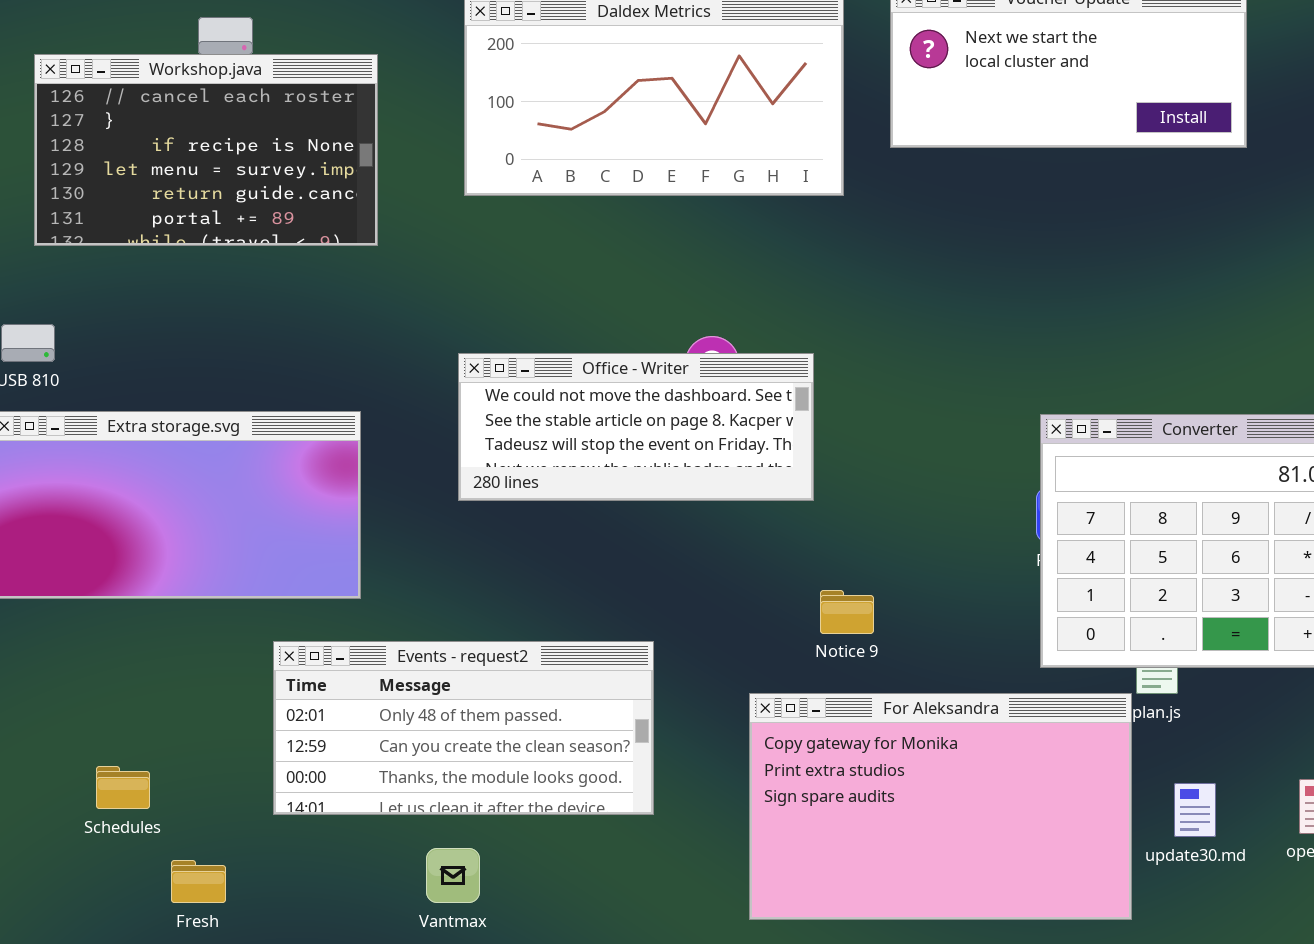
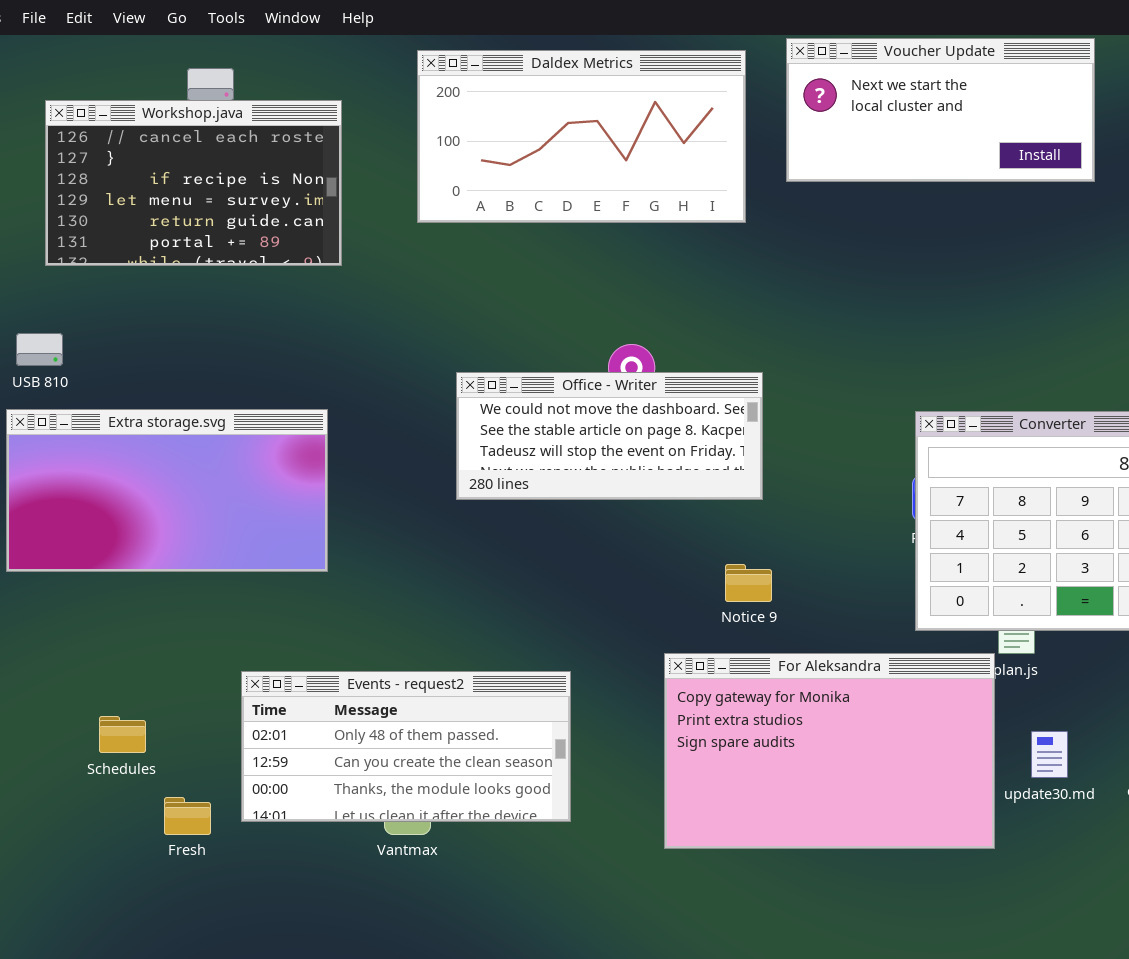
Office - Writer: [458,353,814,501] -> [456,372,763,500], moved
Events - request2: [273,641,654,815] -> [241,671,571,822], moved

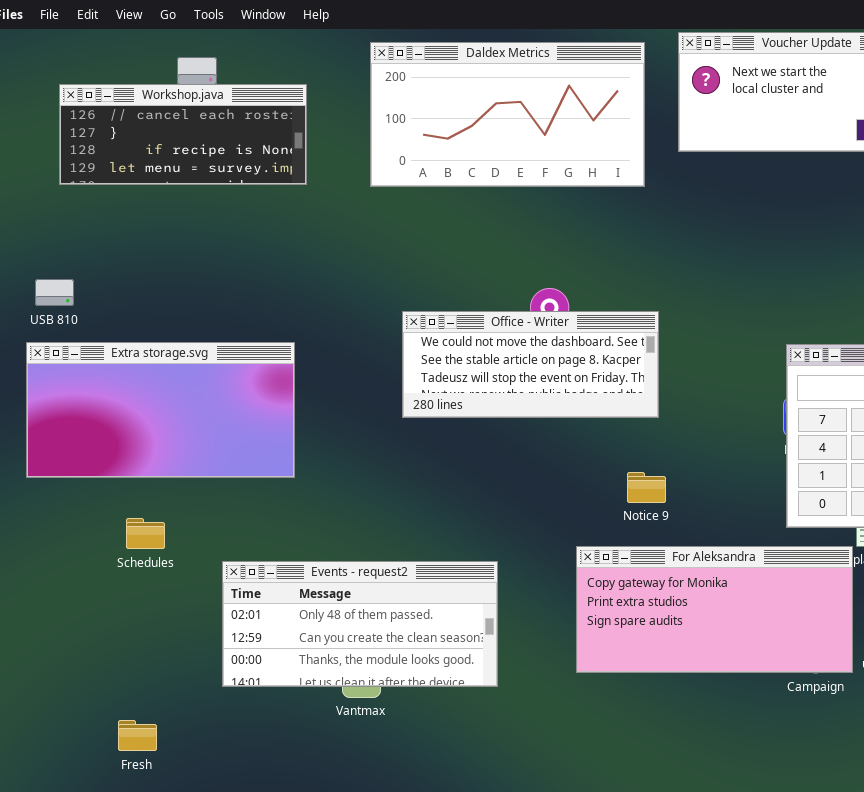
Workshop.java: [45,100,342,266] -> [59,84,307,185], resized
For Aleksandra: [664,653,995,849] -> [576,546,853,673], resized
Schedules: [99,716,146,753] -> [126,518,165,549], moved
Fresh: [164,797,211,835] -> [118,720,157,751], moved

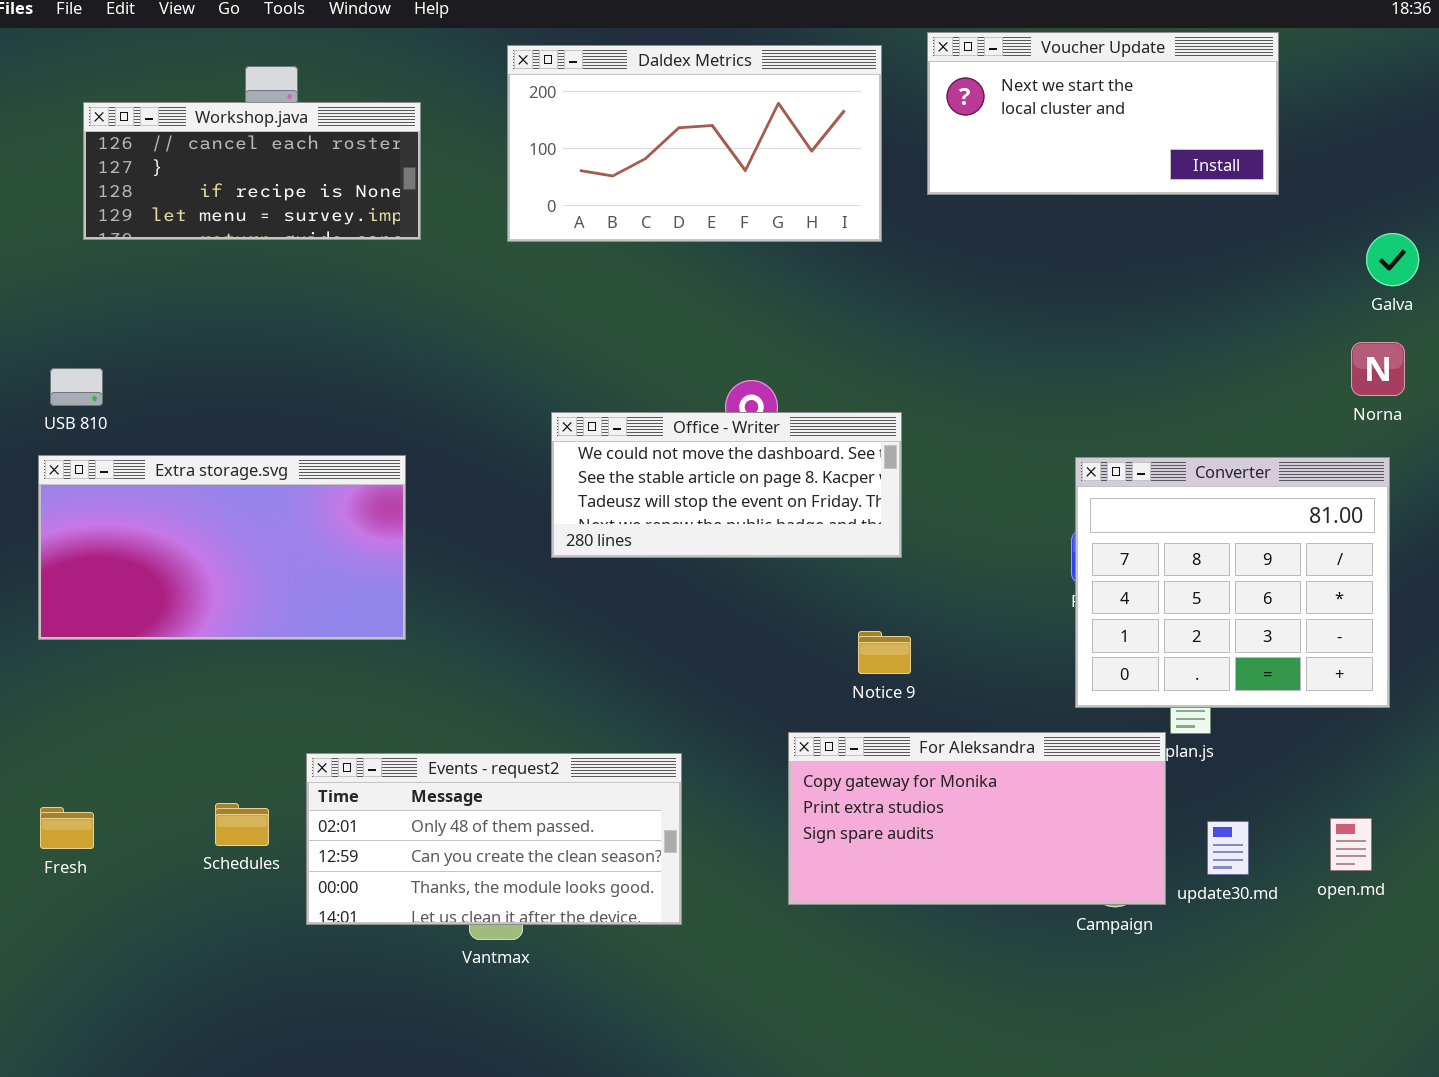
Schedules: [126,518,165,549] -> [215,803,269,846], moved
Fresh: [118,720,157,751] -> [40,807,94,849], moved

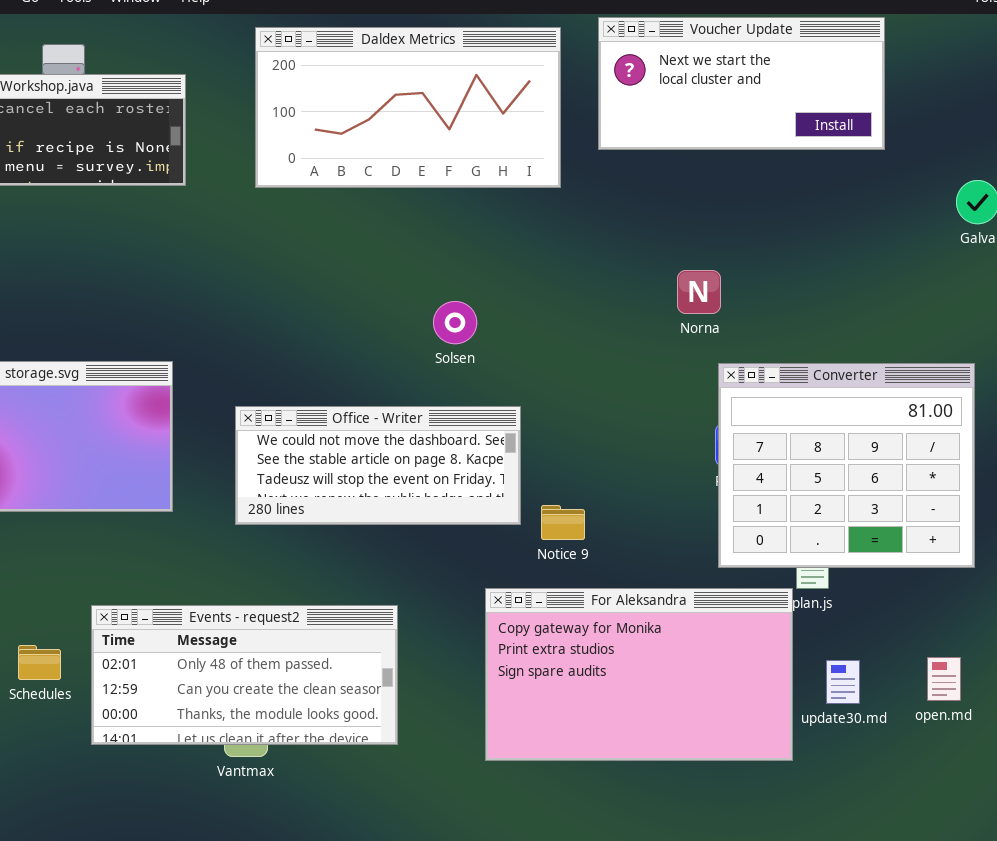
Norna: [1351,342,1405,396] -> [677,270,721,314], moved
Office - Writer: [551,412,902,558] -> [235,406,521,525], moved
For Aleksandra: [788,732,1166,905] -> [485,588,793,761], resized

